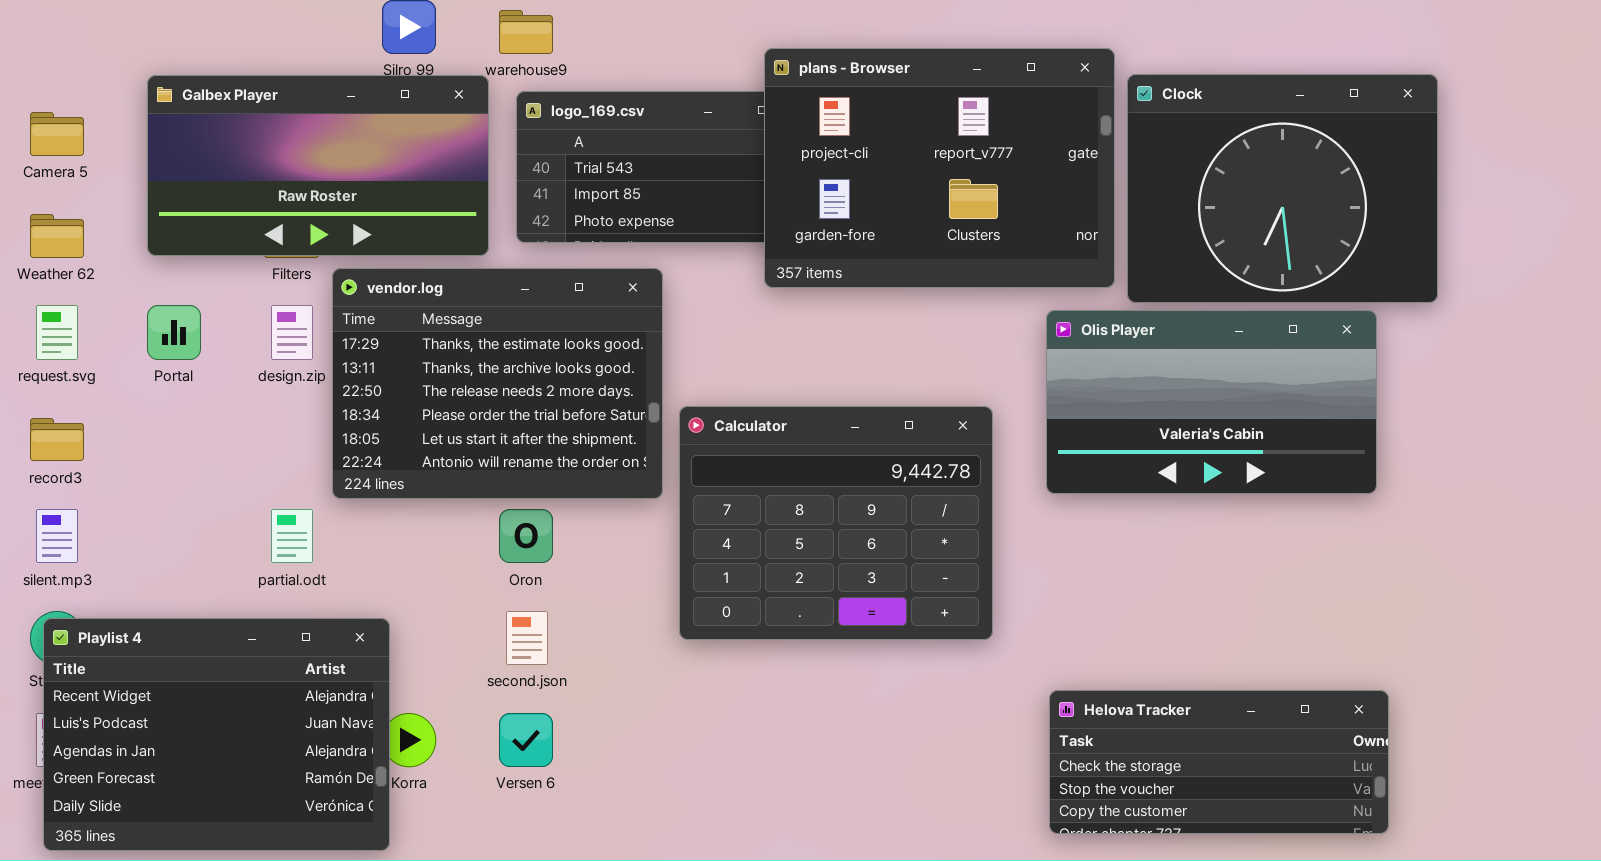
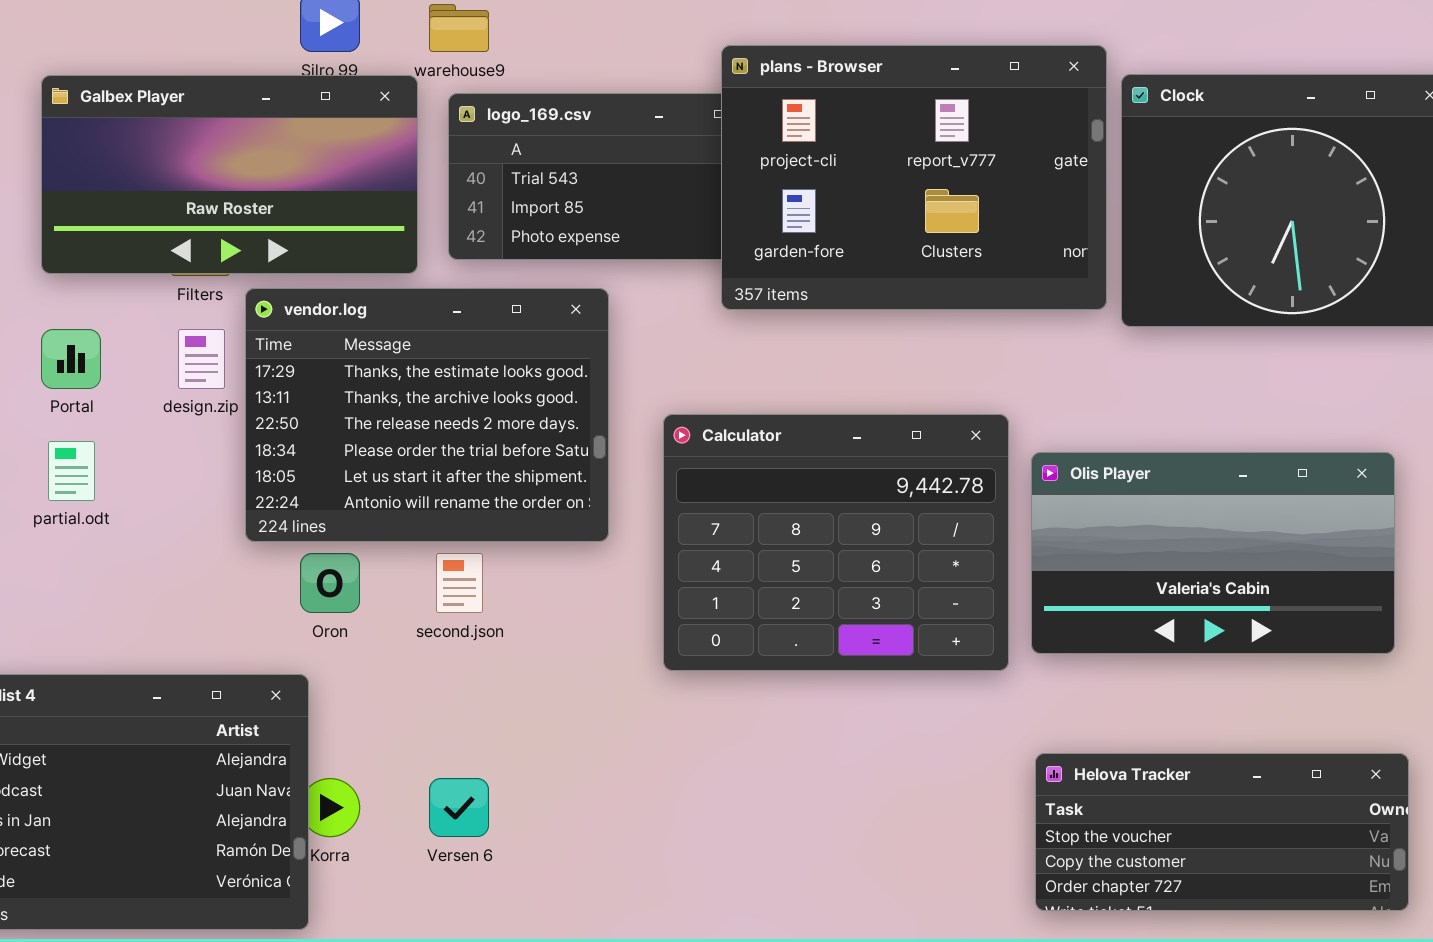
Olis Player: [1046,310,1377,494] -> [1031,452,1395,654], moved
Calculator: [679,406,993,640] -> [663,414,1009,671], moved
partial.odt: [271,509,313,563] -> [48,441,95,501], moved
Oron: [499,509,553,563] -> [300,553,360,613], moved
second.json: [506,611,548,665] -> [436,553,483,613], moved
Helova Tracker: [1049,690,1389,834] -> [1035,753,1409,911], scrolled down 1 row

